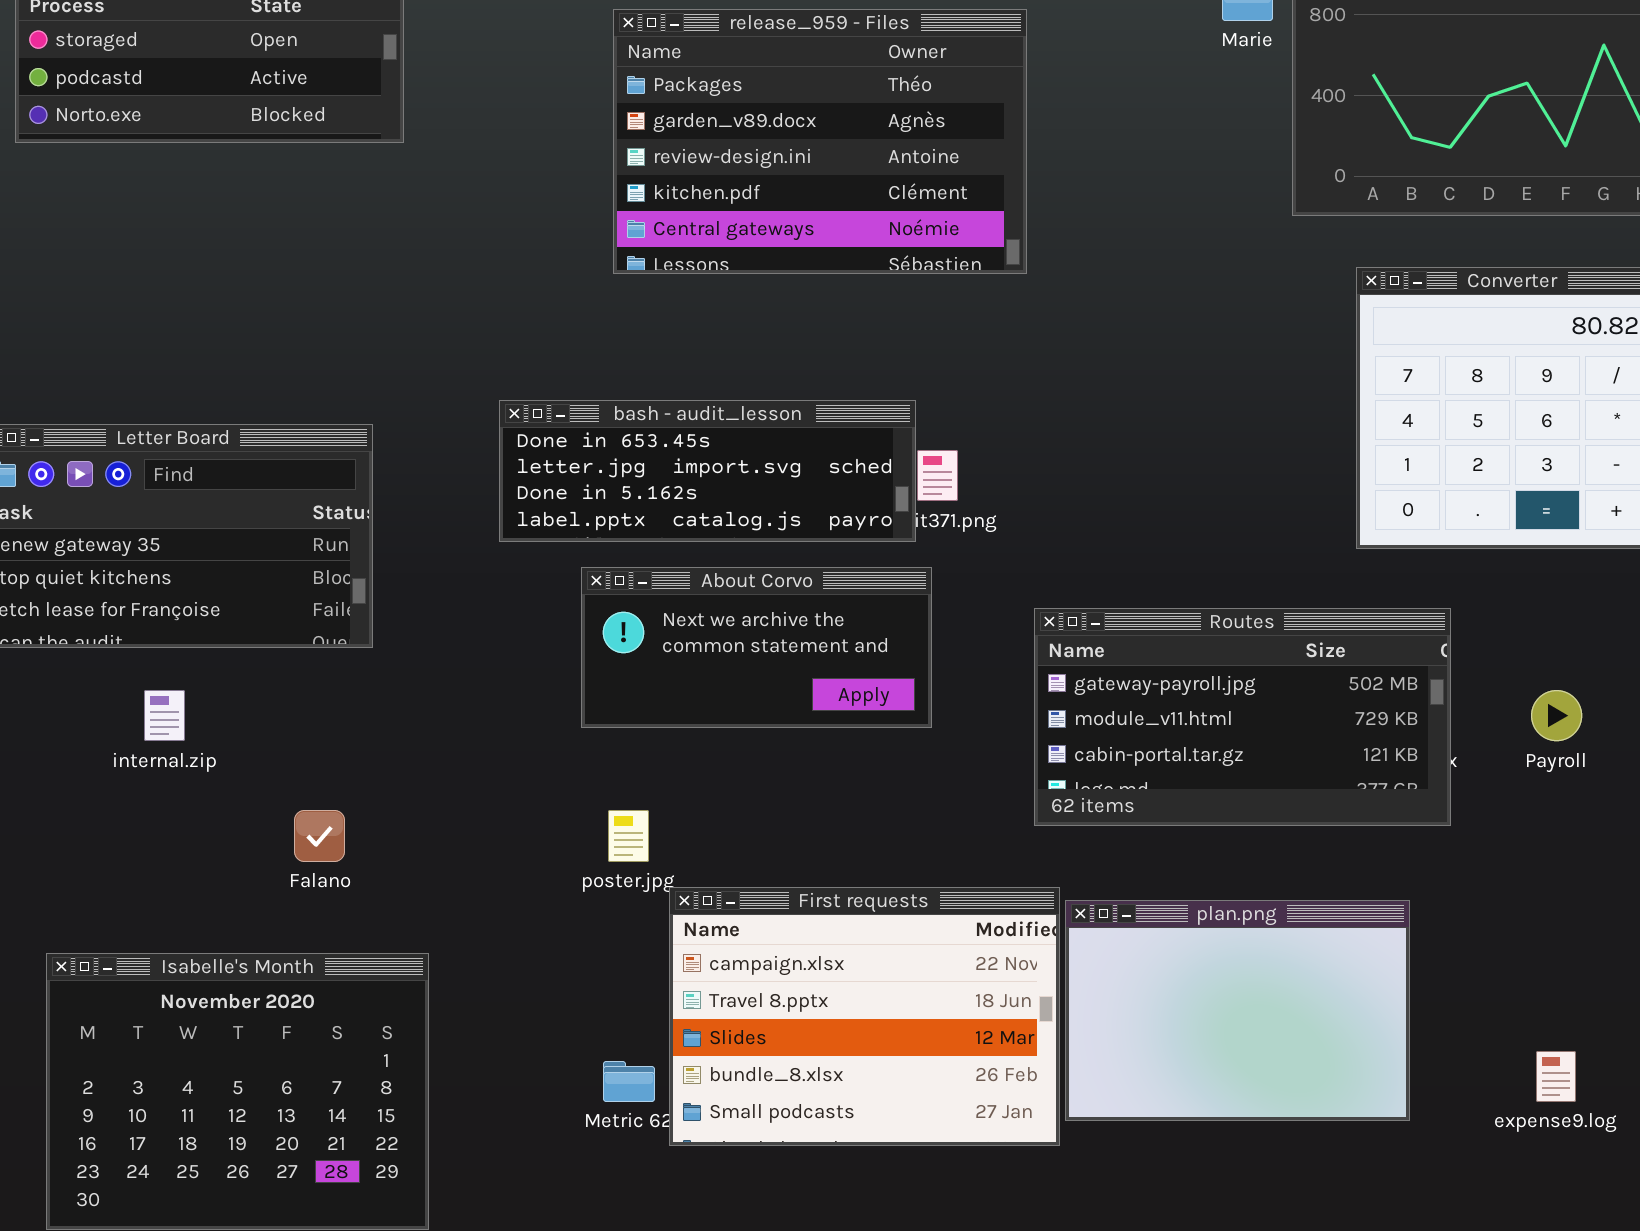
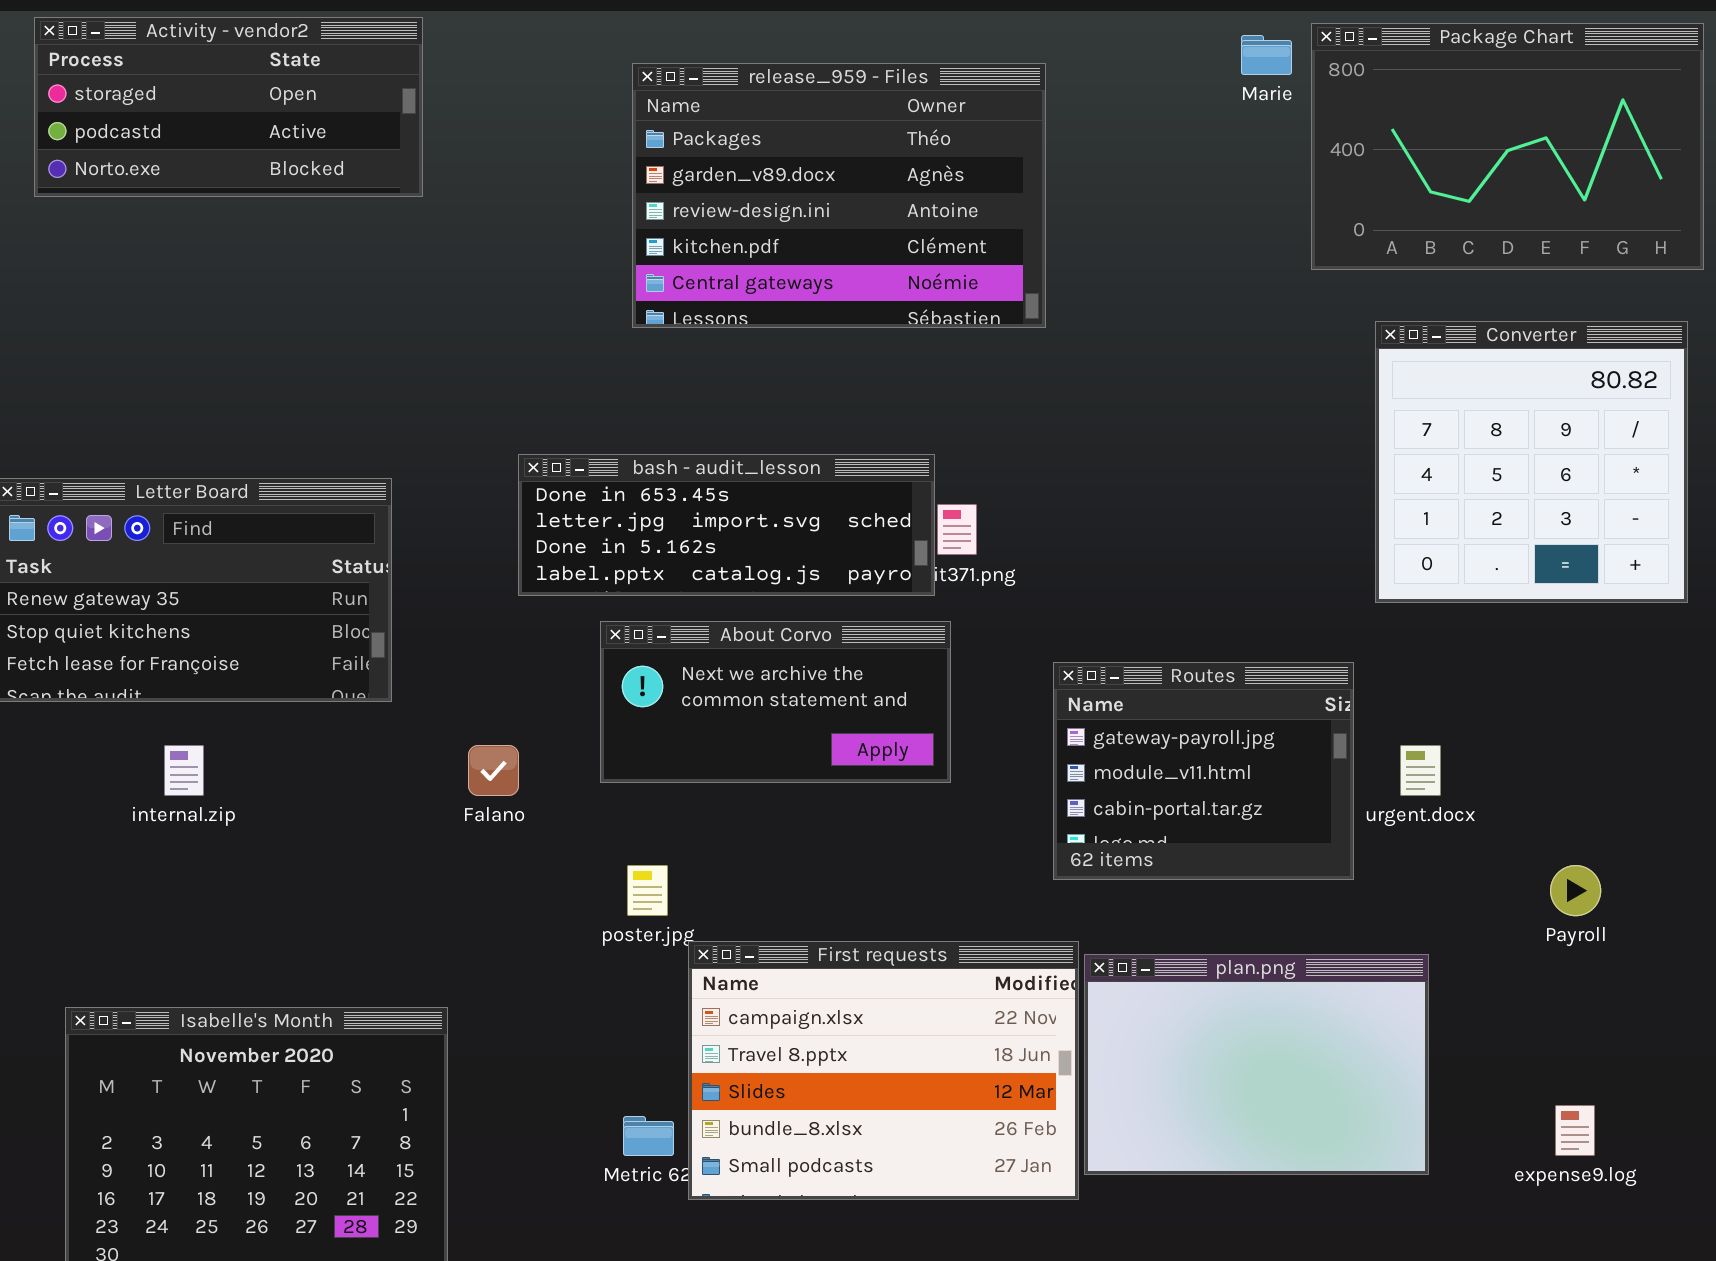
Routes: [1034,608,1451,826] -> [1053,662,1354,880], resized
Payroll: [1531,690,1582,741] -> [1550,865,1601,916], moved
Falano: [294,810,345,862] -> [468,745,519,796], moved

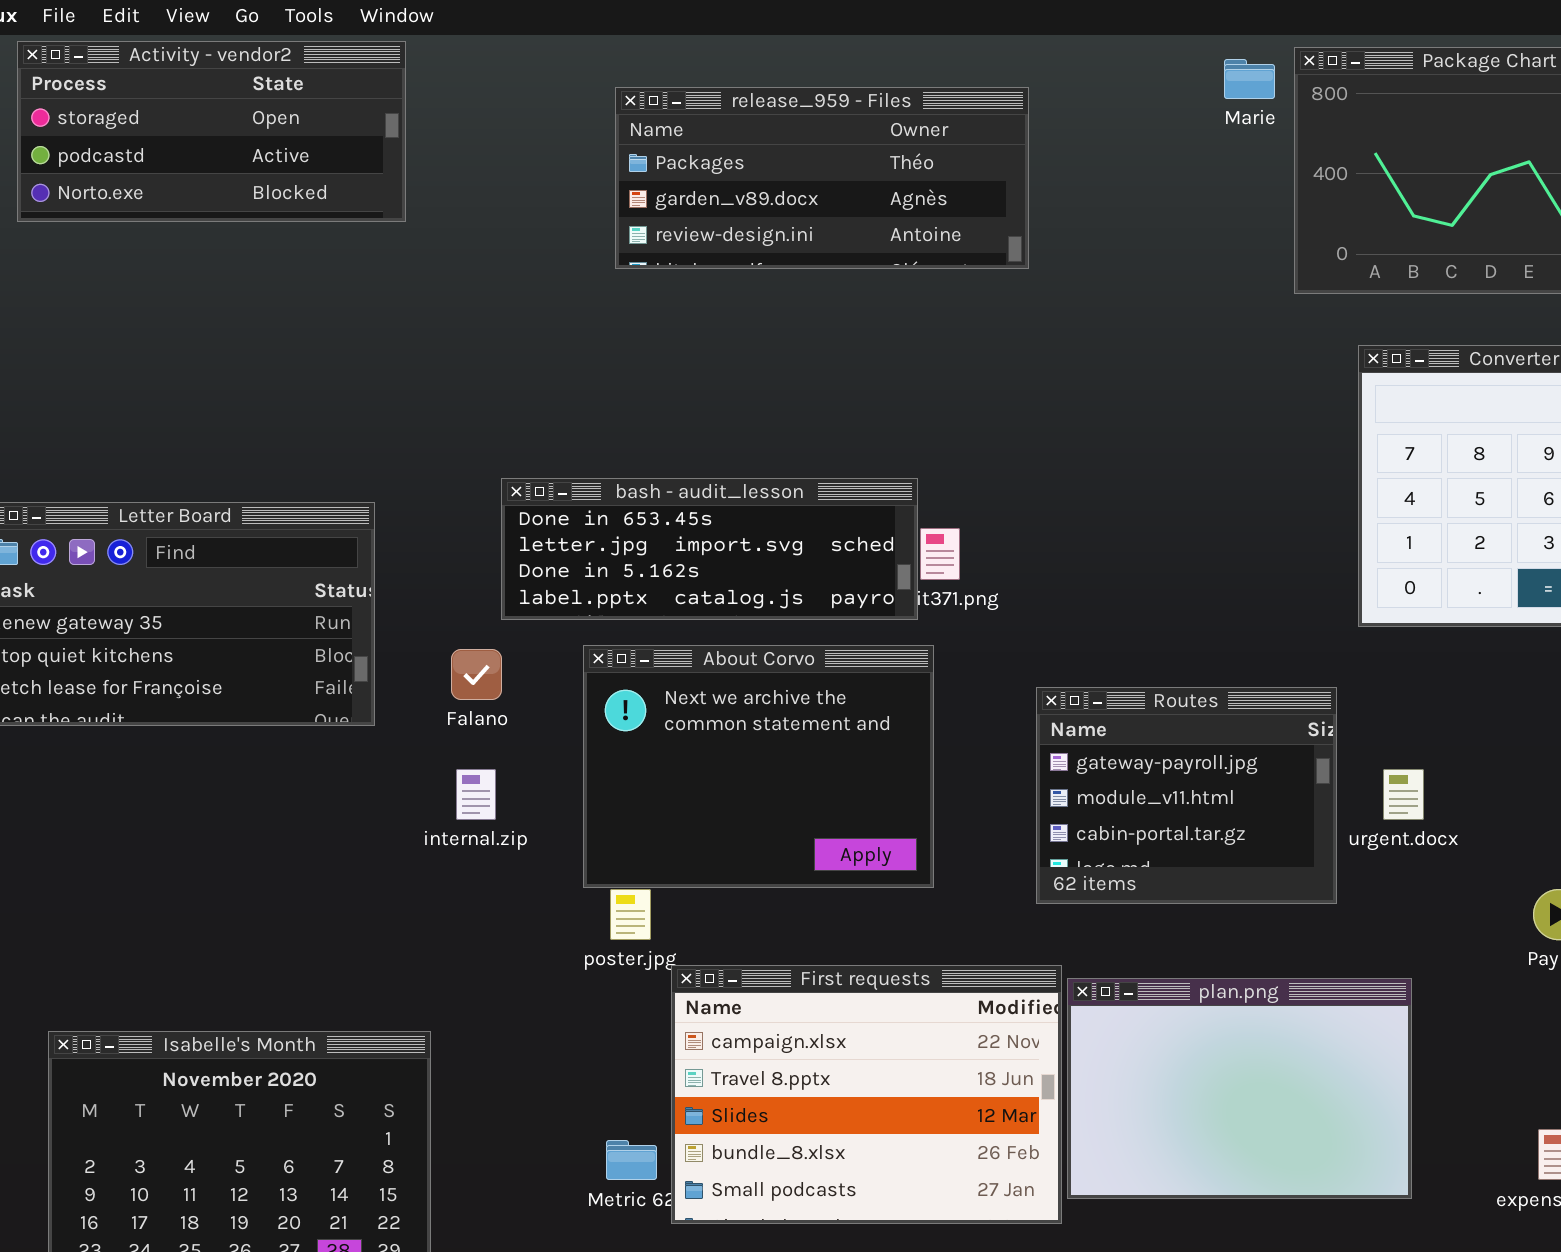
release_959 - Files: [632,63,1046,328] -> [615,87,1029,269], resized
About Corvo: [600,621,951,783] -> [583,645,934,888], resized
internal.zip: [164,745,204,796] -> [456,769,496,820], moved
Falano: [468,745,519,796] -> [451,649,502,700], moved

